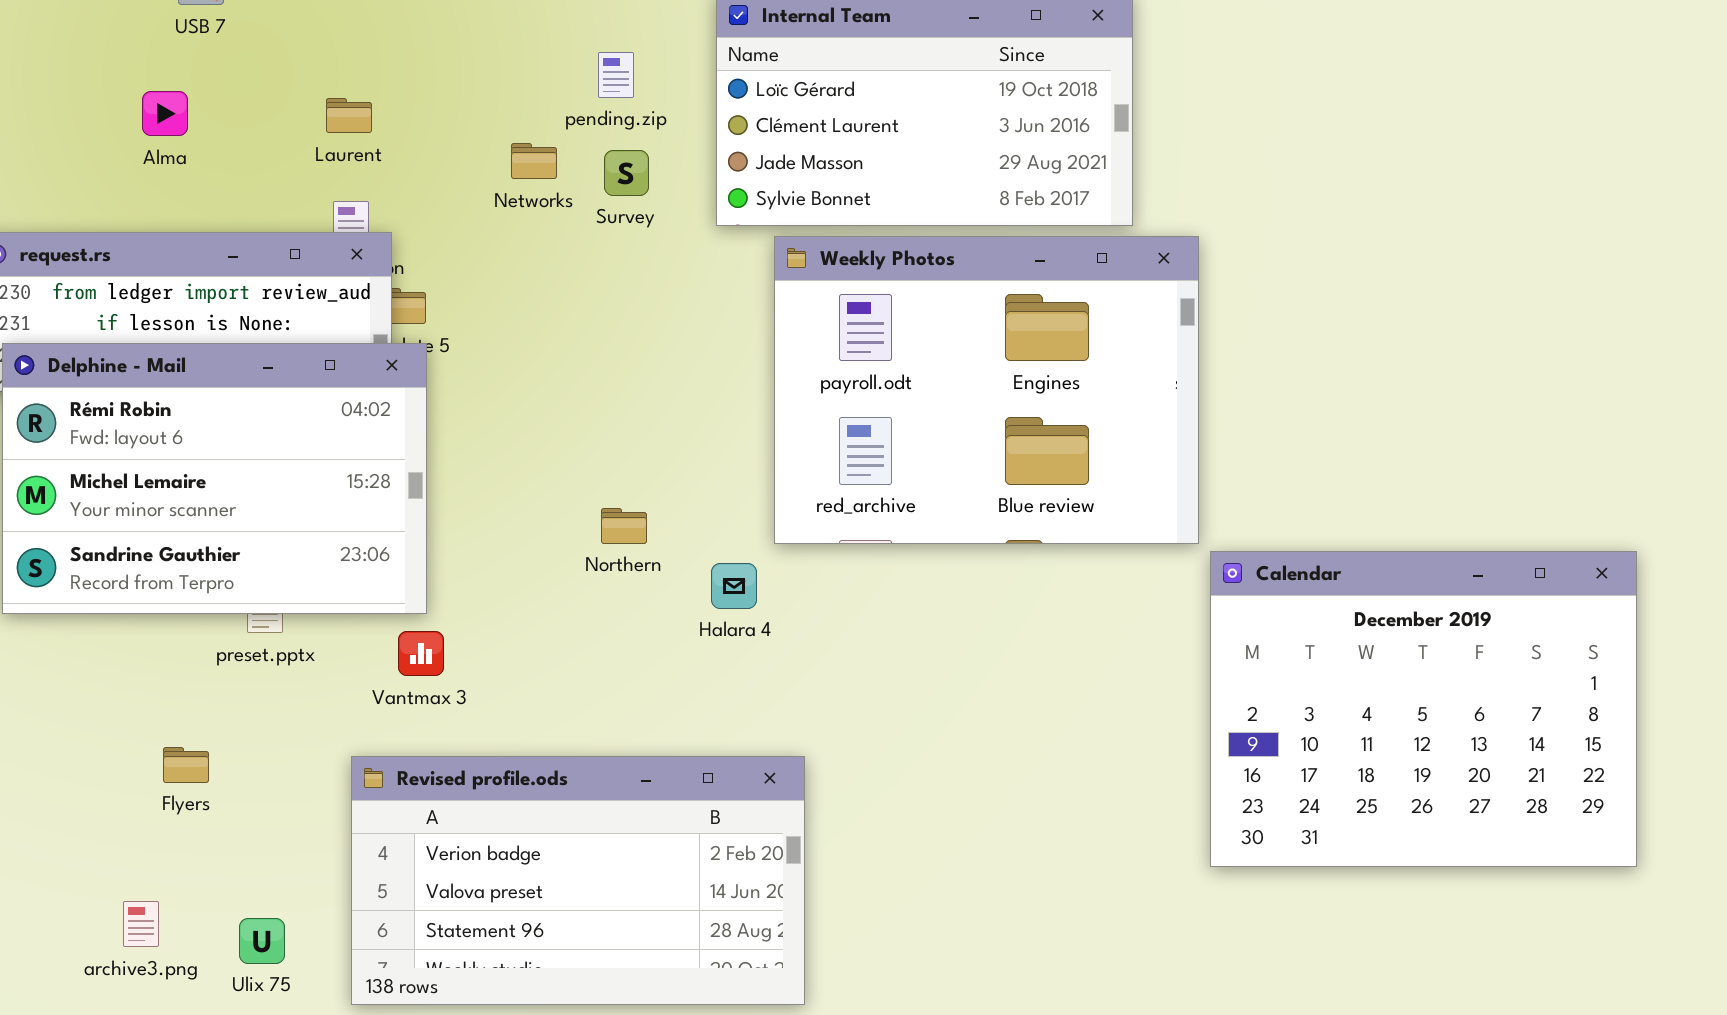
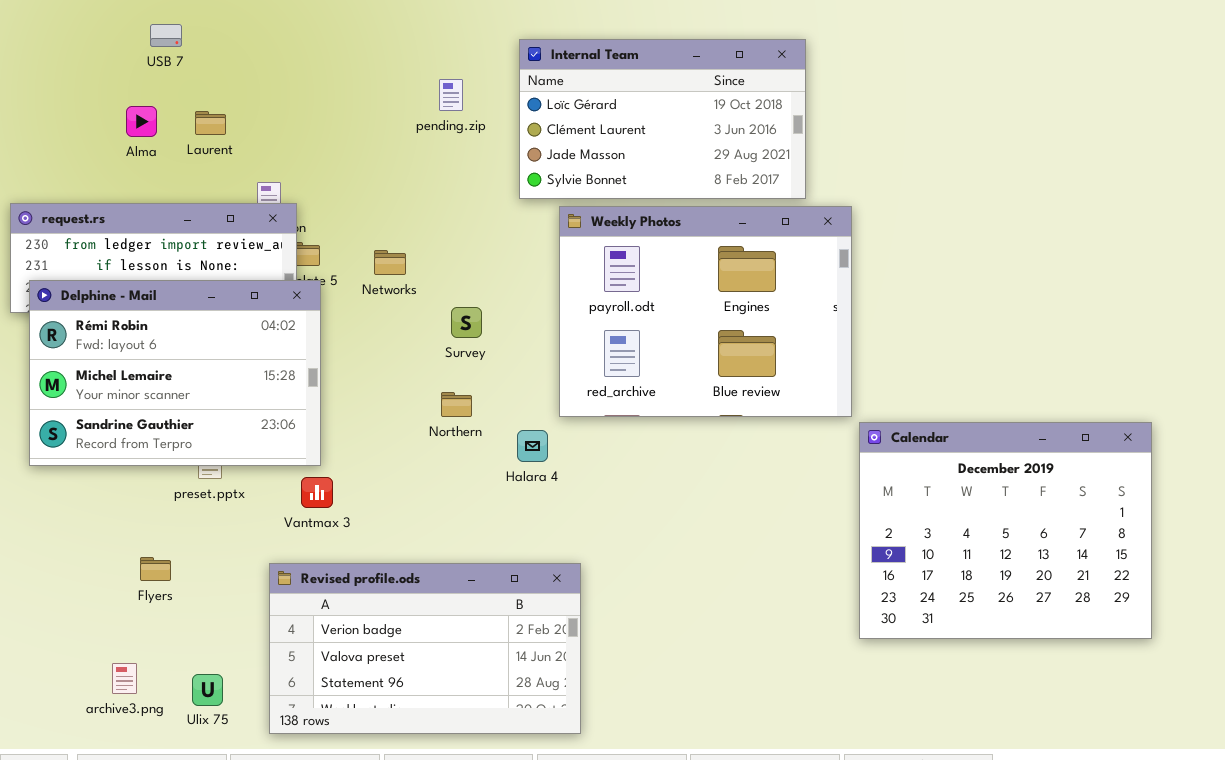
Laurent: [326,98,372,133] -> [195,111,226,135], moved
Networks: [511,143,557,179] -> [374,250,406,275], moved
Survey: [604,150,649,196] -> [451,307,482,338], moved

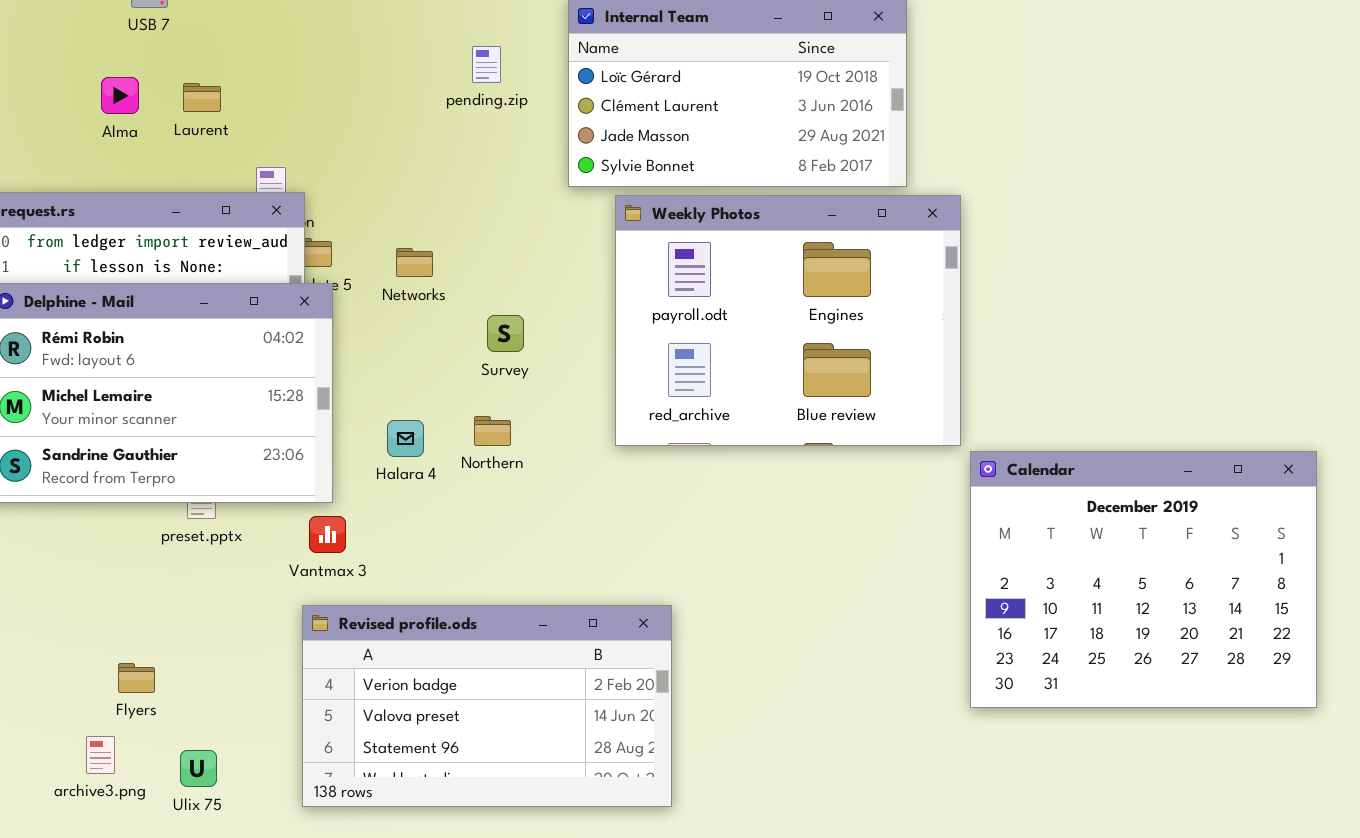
Halara 4: [517,430,548,462] -> [387,420,424,457], moved
Flyers: [140,557,171,581] -> [118,663,155,693], moved
Revised profile.ods: [269,563,581,734] -> [302,605,672,807], moved

